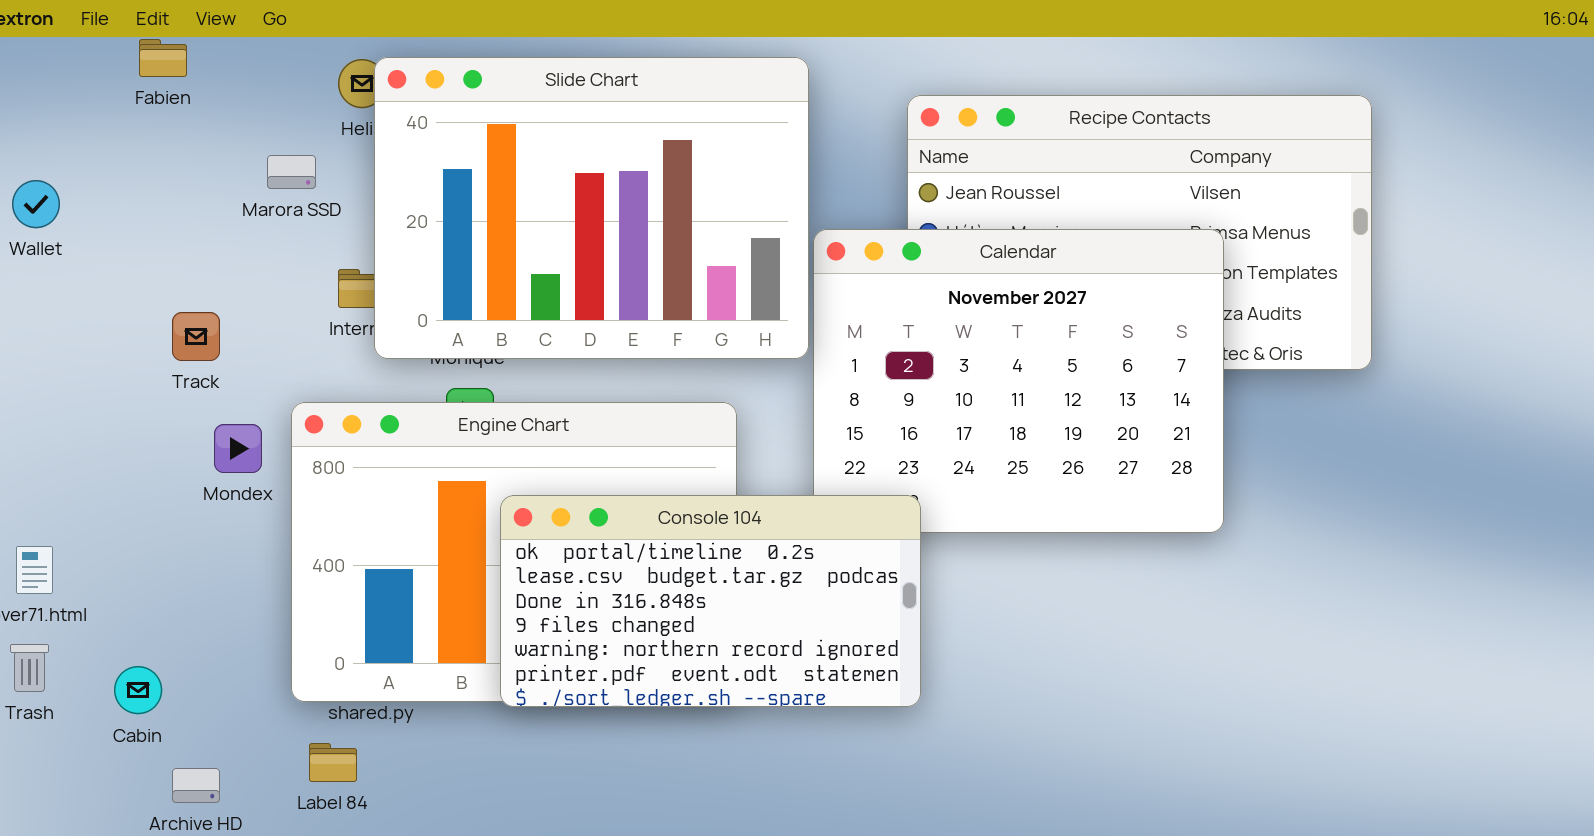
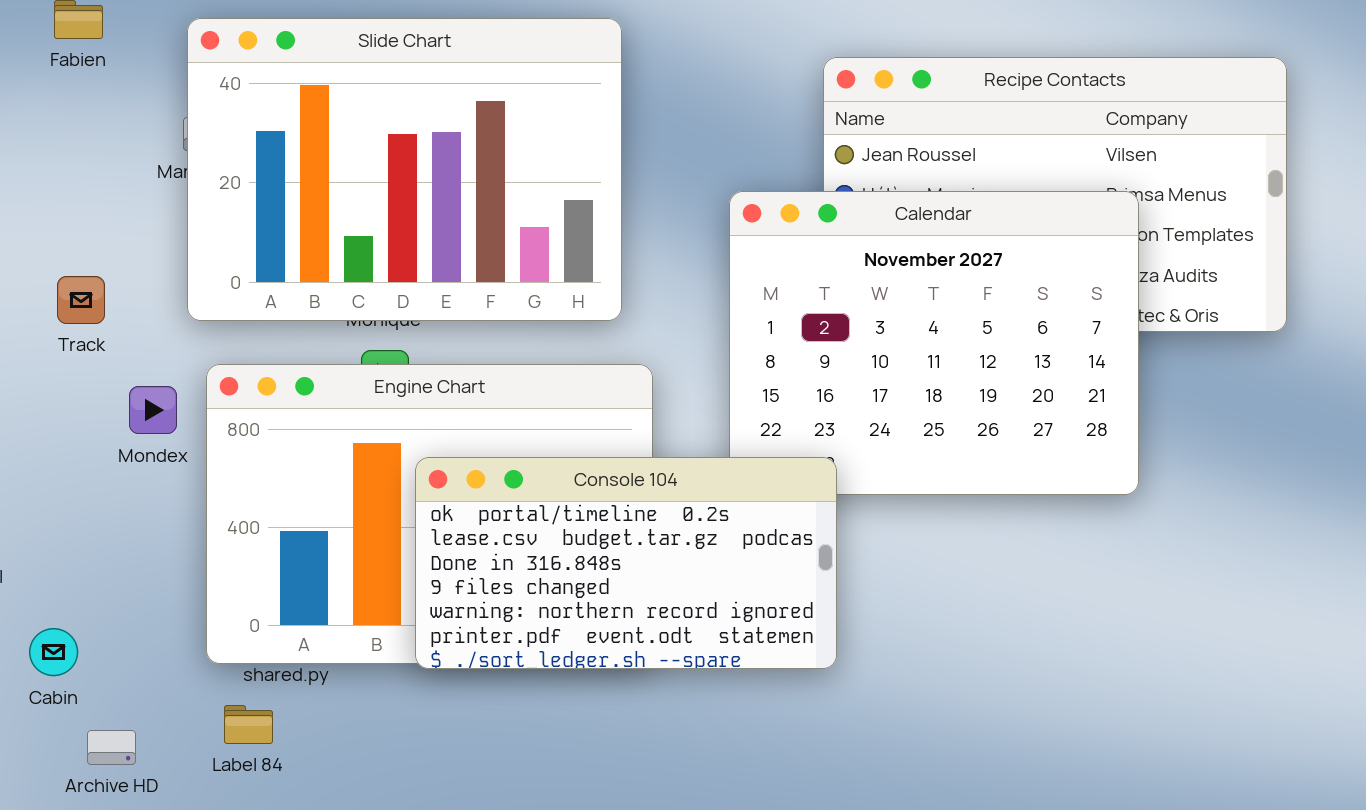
Slide Chart: [374,57,809,359] -> [187,18,622,321], moved
Track: [172,312,220,361] -> [57,276,105,324], moved

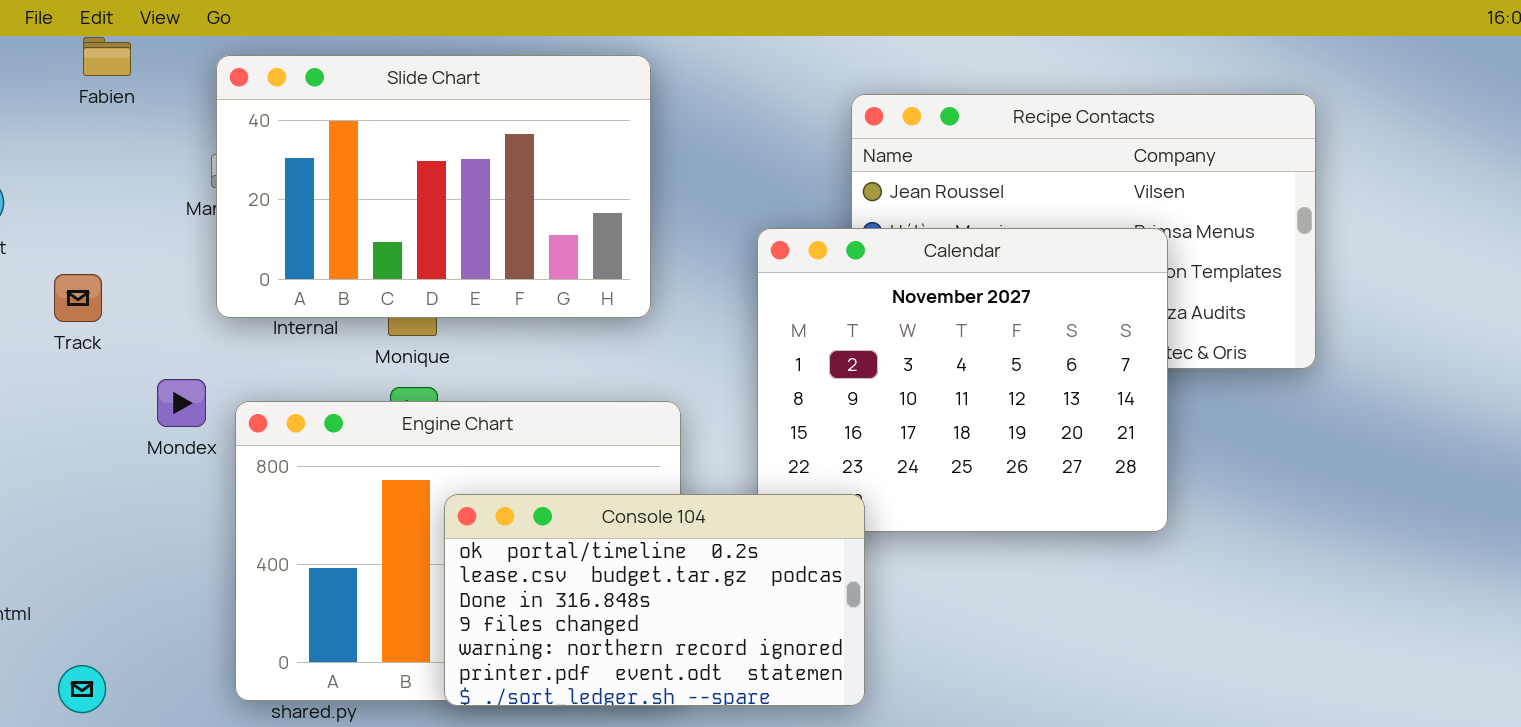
Slide Chart: [187,18,622,321] -> [216,55,651,318], resized
Track: [57,276,105,324] -> [54,274,102,322], moved
Mondex: [129,386,177,434] -> [157,379,206,427], moved

